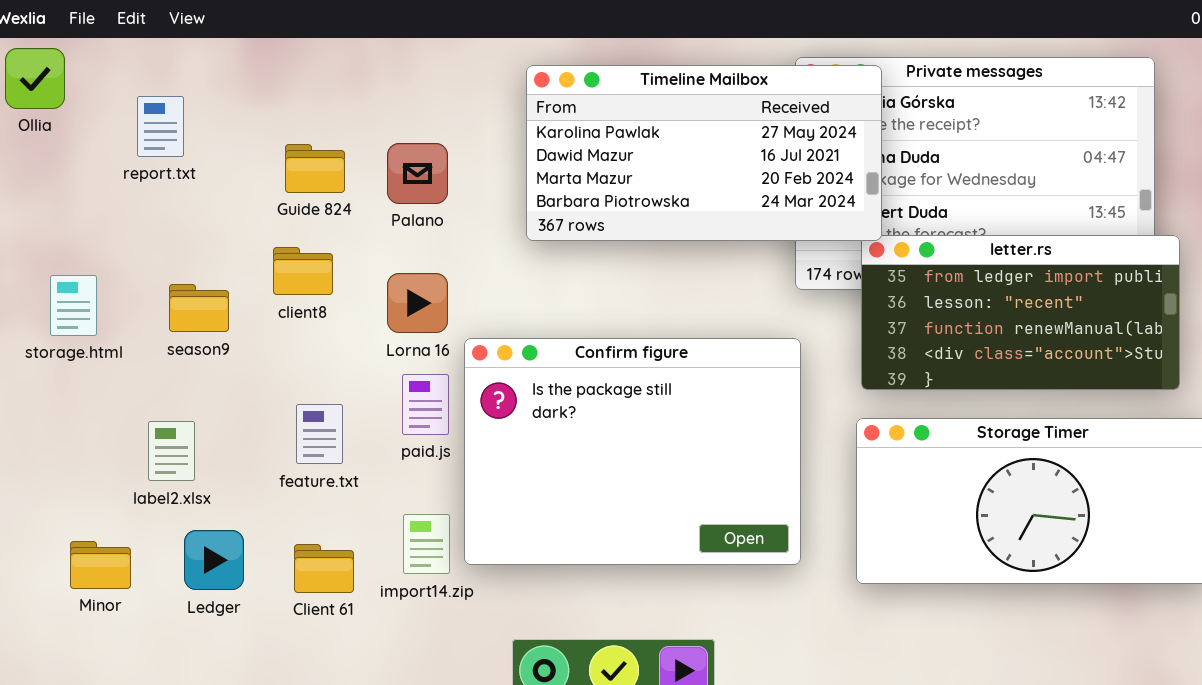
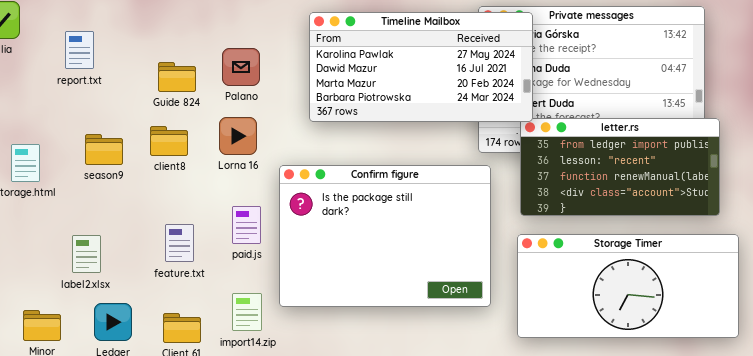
Palano: [387,143,448,204] -> [222,48,260,86], moved
Lorna 16: [387,273,448,333] -> [219,117,257,155], moved
season9: [169,284,229,332] -> [85,134,123,165], moved
Confirm figure: [464,338,801,565] -> [279,165,491,307], moved

